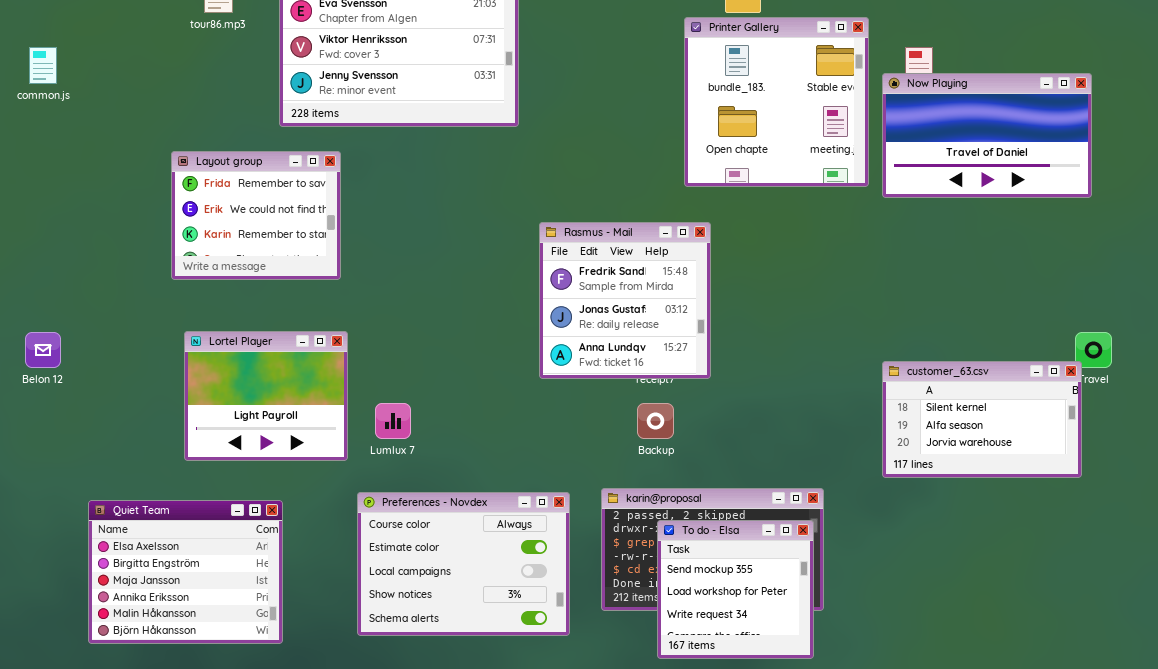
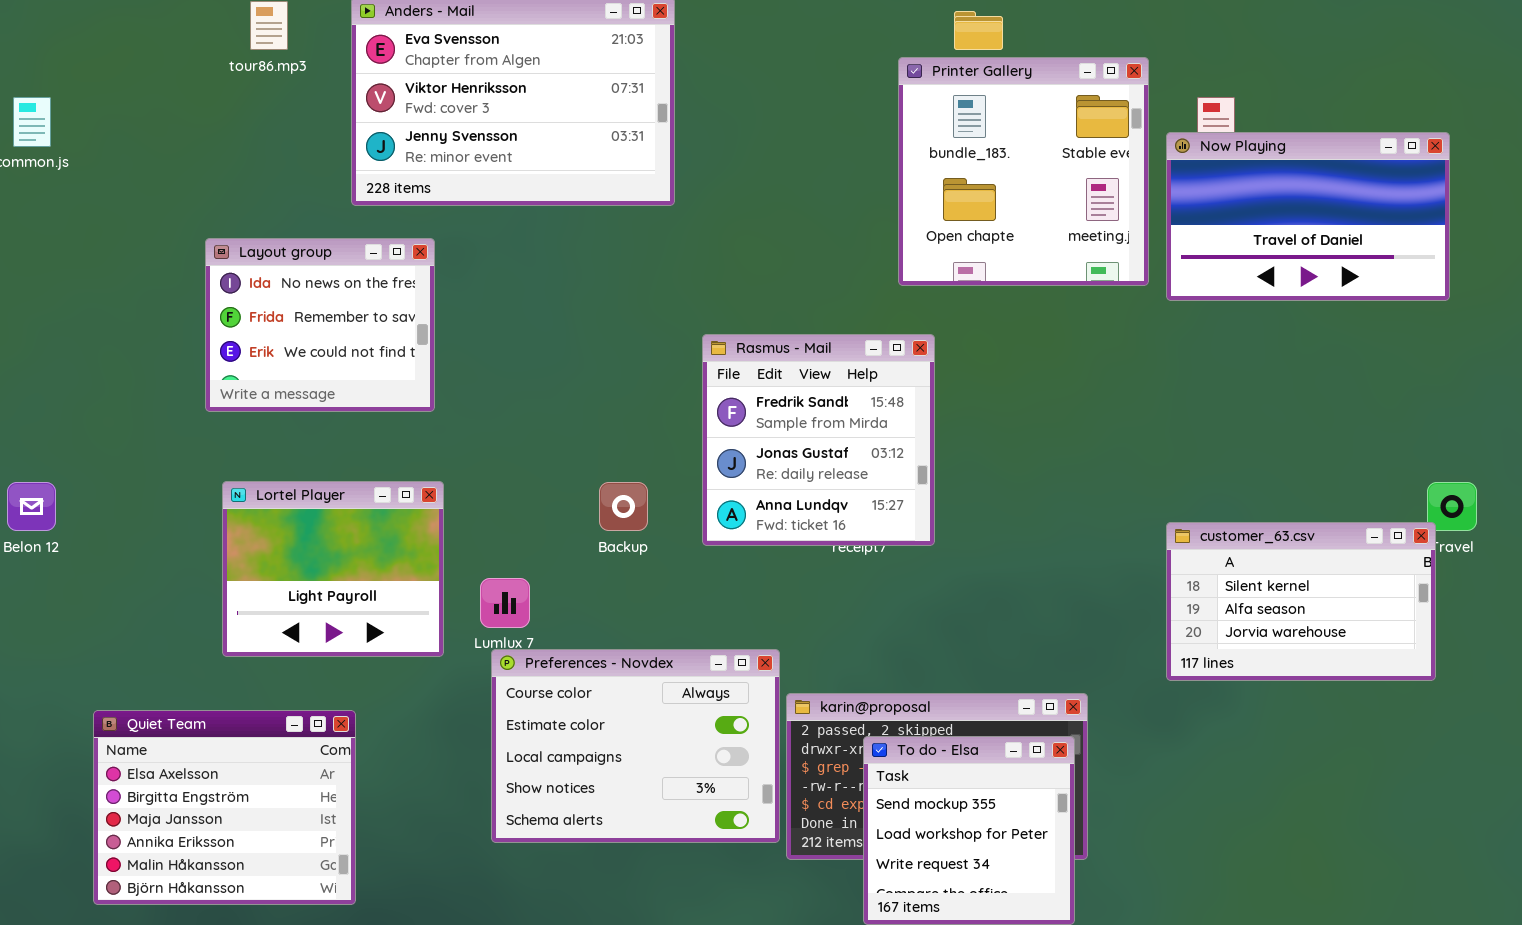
Layout group: [171,151,341,280] -> [205,238,435,412], scrolled up 1 row
Backup: [637,403,674,439] -> [599,482,648,531], moved
Preferences - Novdex: [357,492,570,636] -> [491,649,780,843], moved

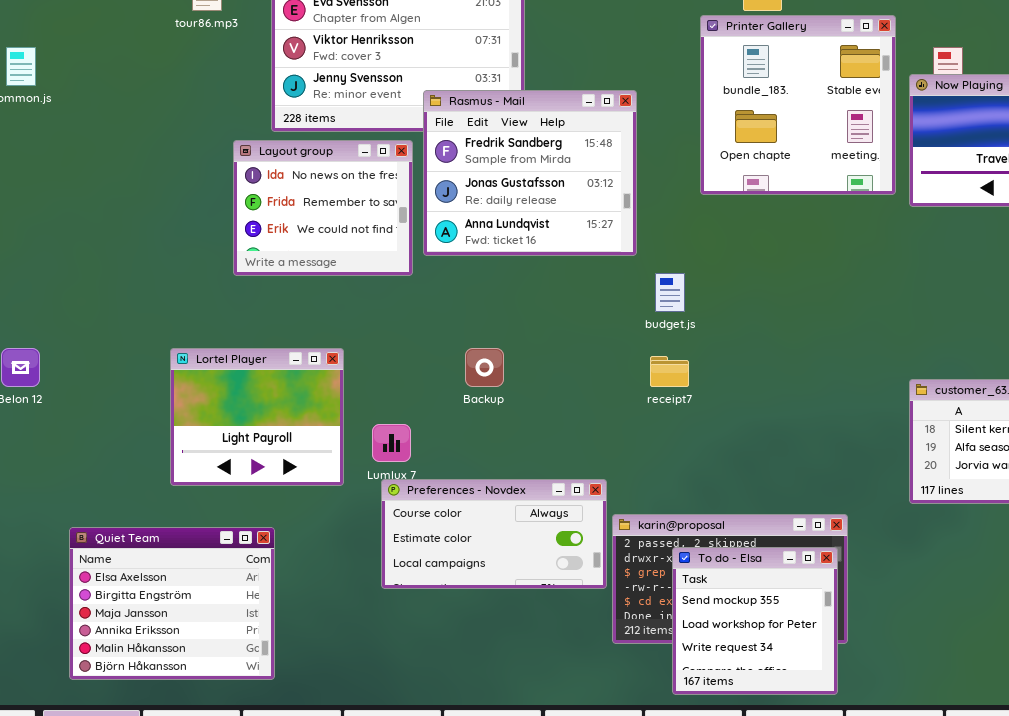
Layout group: [205,238,435,412] -> [233,140,413,276], moved
Rasmus - Mail: [702,334,935,546] -> [423,90,637,256], moved, resized
Preferences - Novdex: [491,649,780,843] -> [381,479,607,589], resized

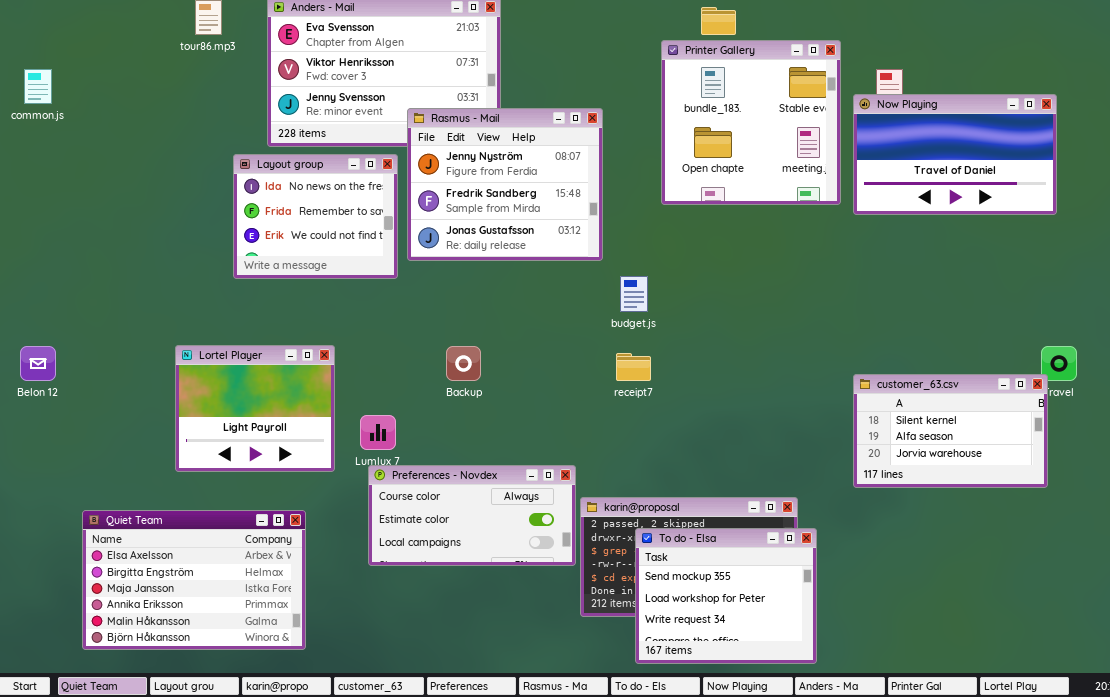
Rasmus - Mail: [423,90,637,256] -> [407,108,603,261], scrolled up 1 row
Quiet Team: [69,527,275,680] -> [82,510,306,650], resized
To do - Elsa: [672,547,838,695] -> [635,528,817,664], resized

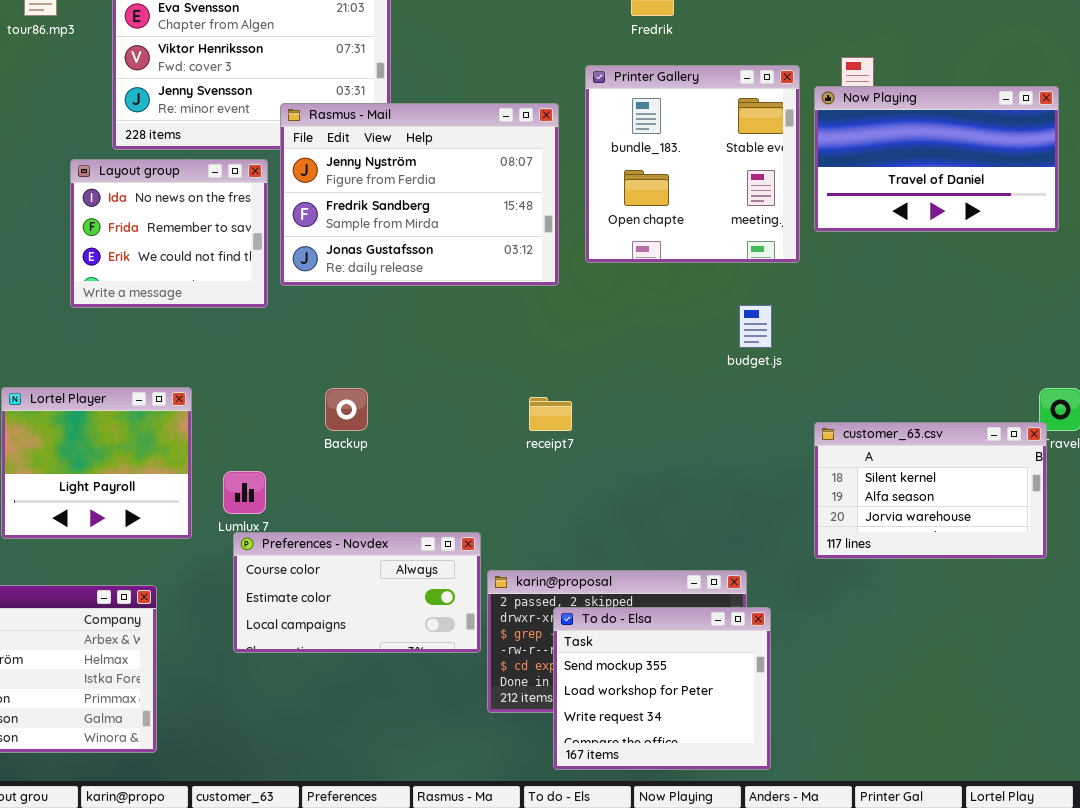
Printer Gallery: [661,40,841,205] -> [585,65,800,263], moved
Rasmus - Mail: [407,108,603,261] -> [280,103,559,286], resized
budget.js: [620,276,648,312] -> [739,305,772,348], moved

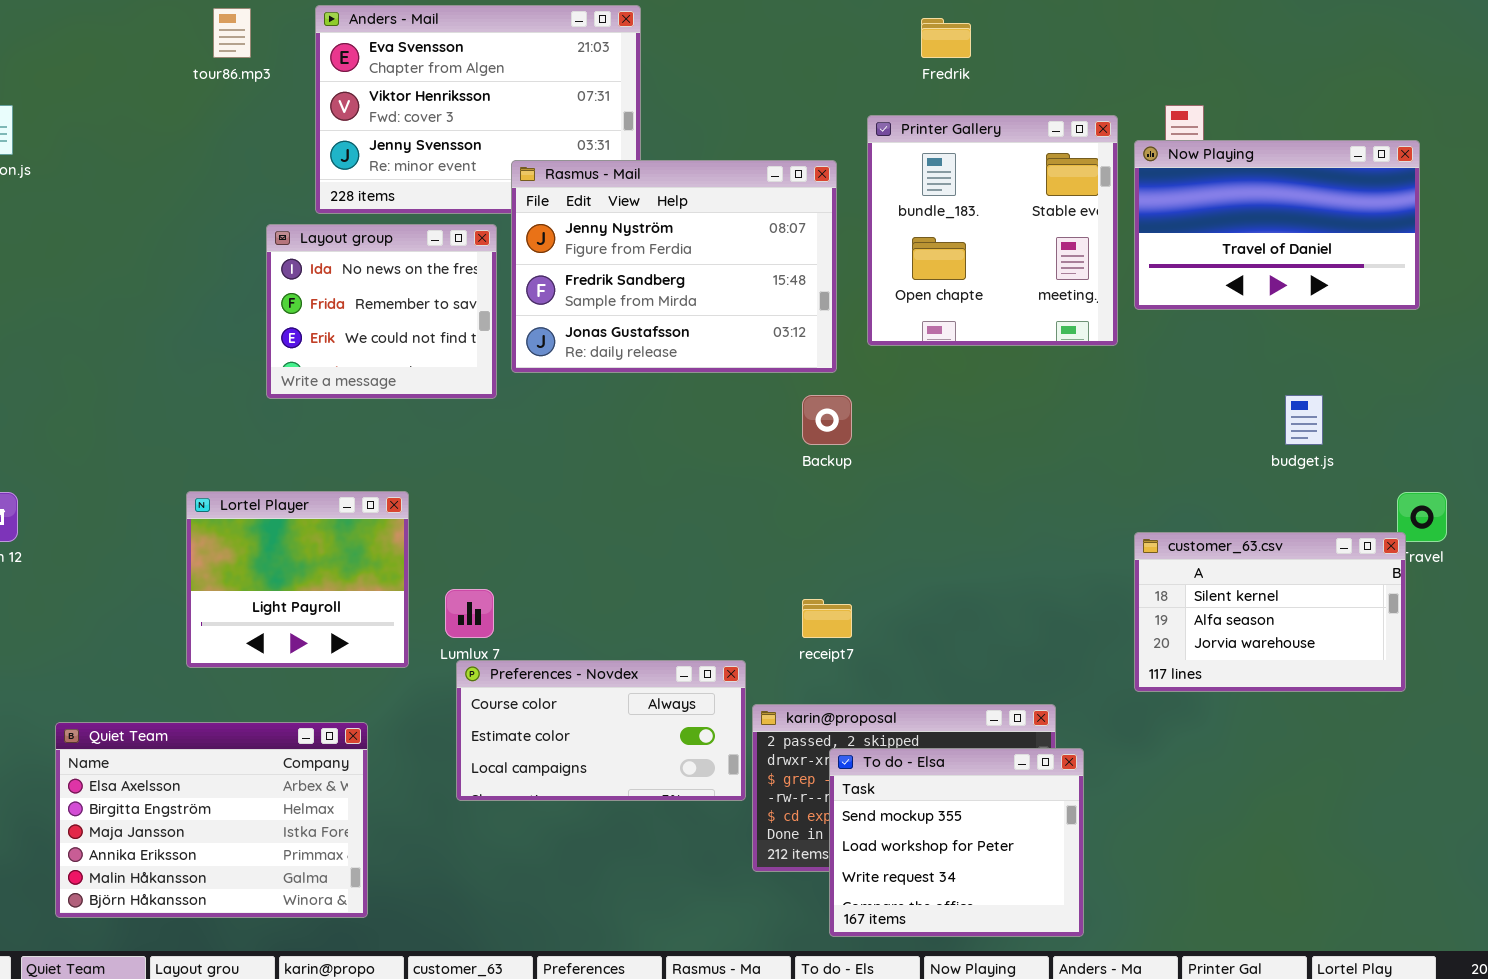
budget.js: [739,305,772,348] -> [1285,395,1323,445], moved
Backup: [325,388,368,431] -> [802,395,852,445], moved
receipt7: [529,397,572,431] -> [802,599,852,638], moved

